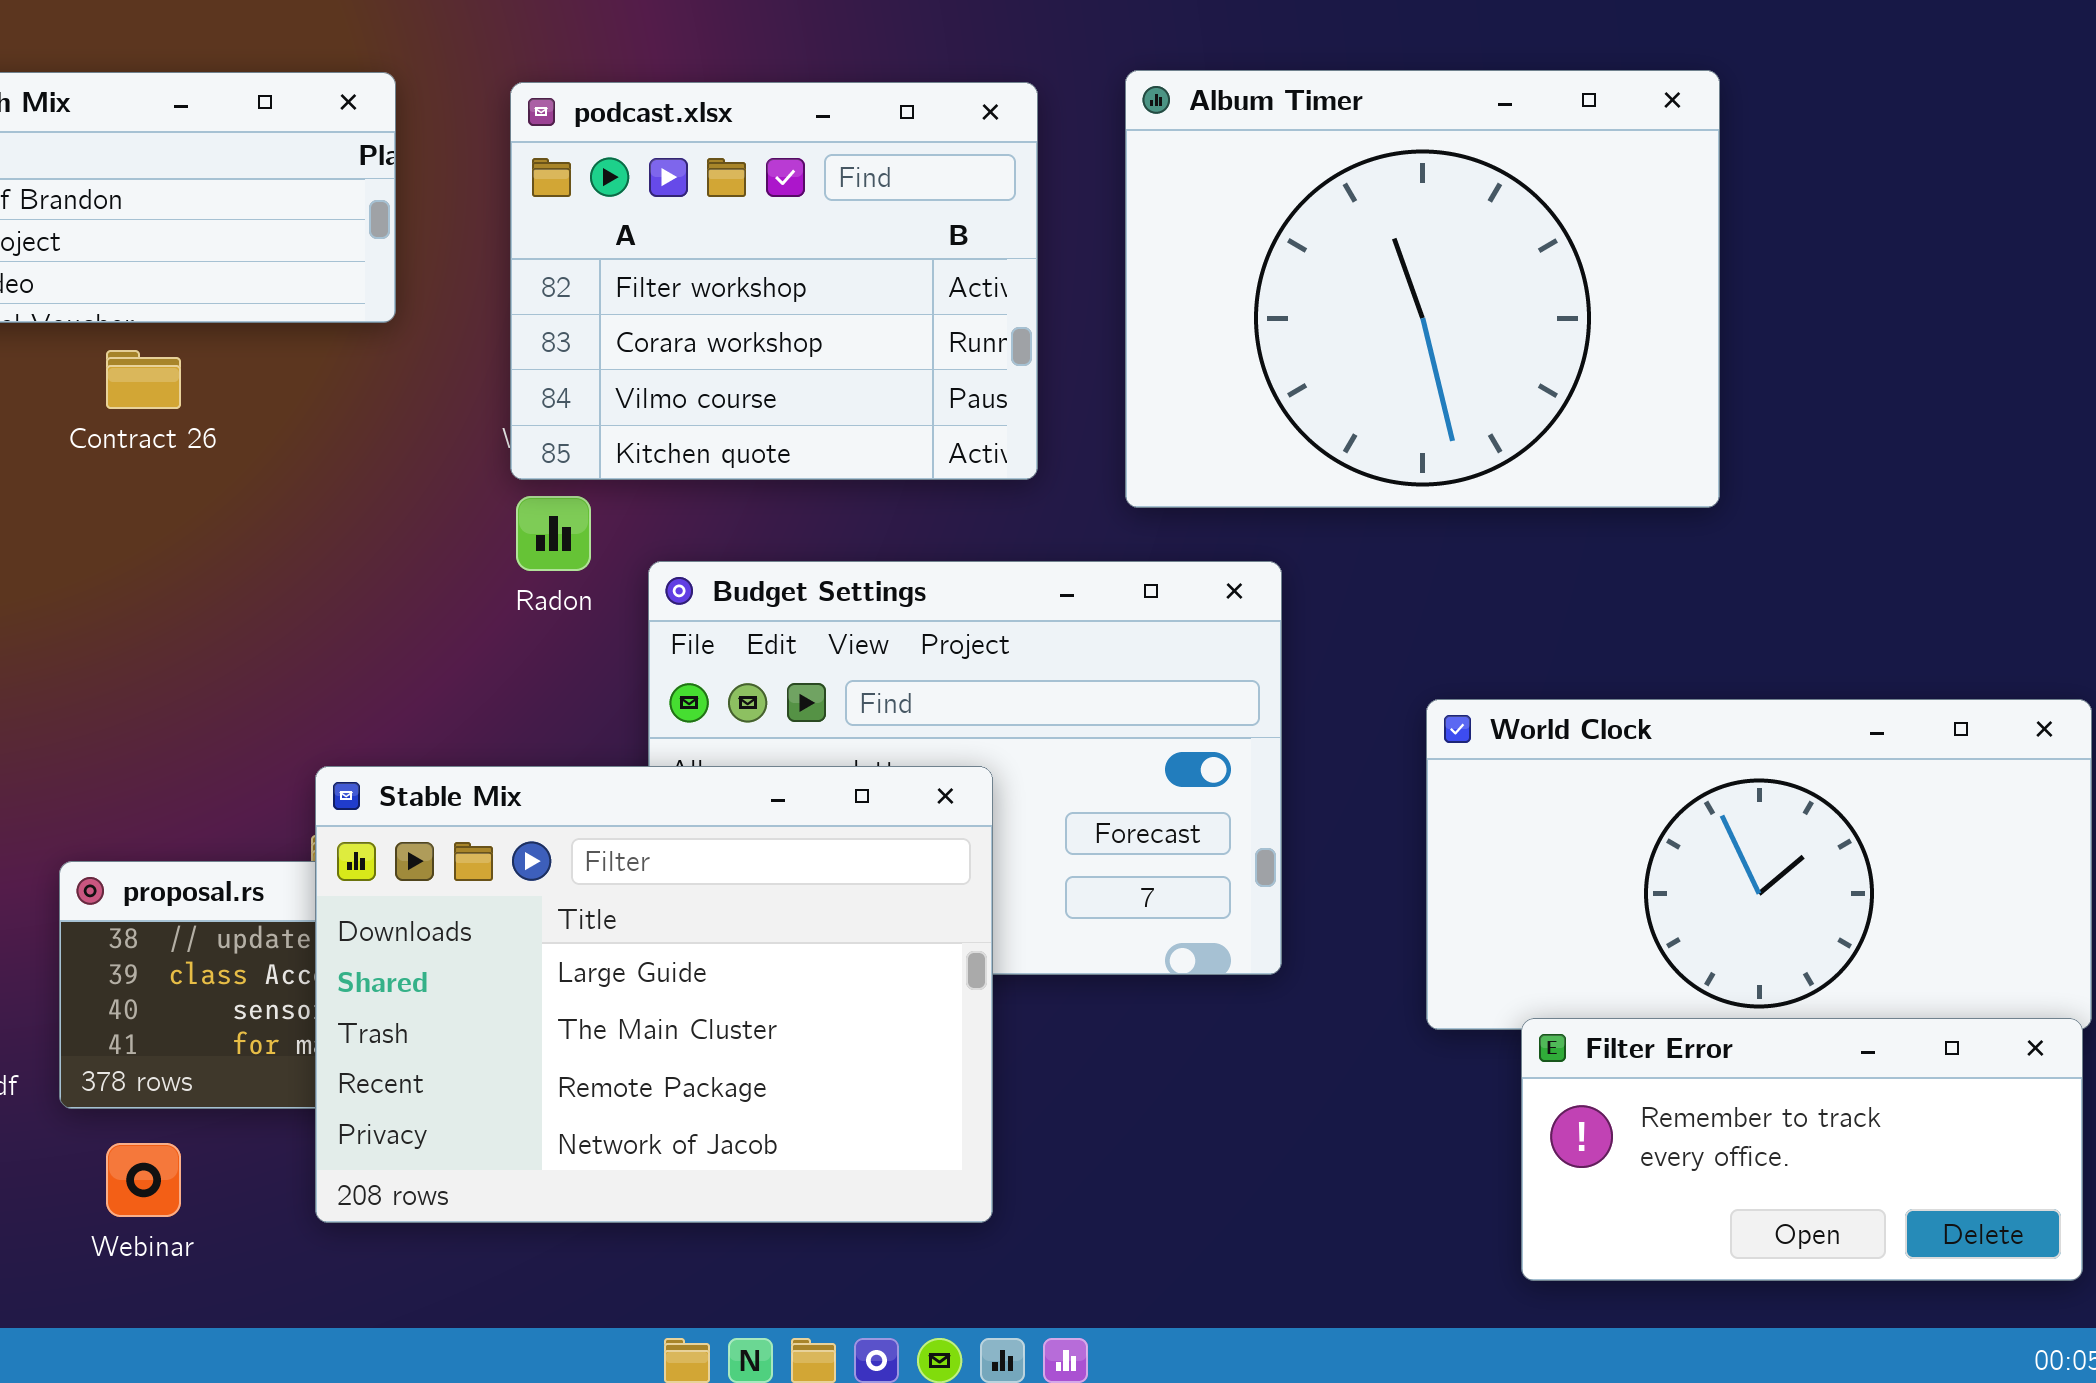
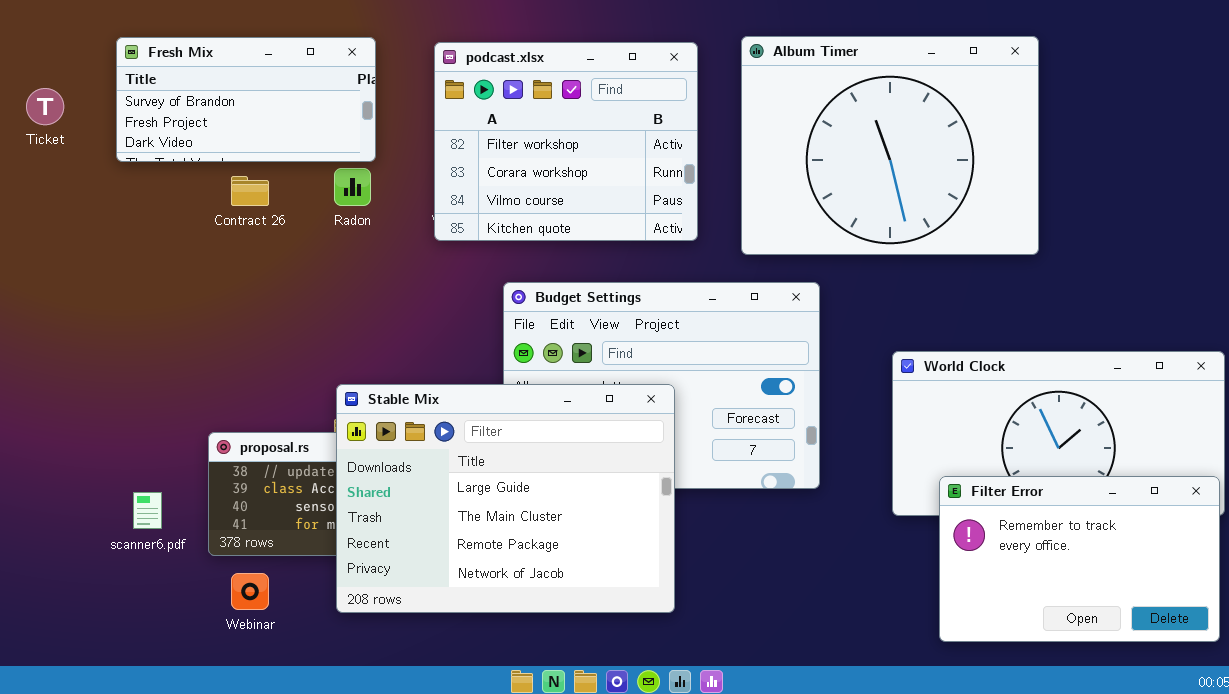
Radon: [516,496,591,571] -> [334,168,371,206], moved
Filter Error: [1521,1018,2083,1281] -> [939,476,1220,642], resized

